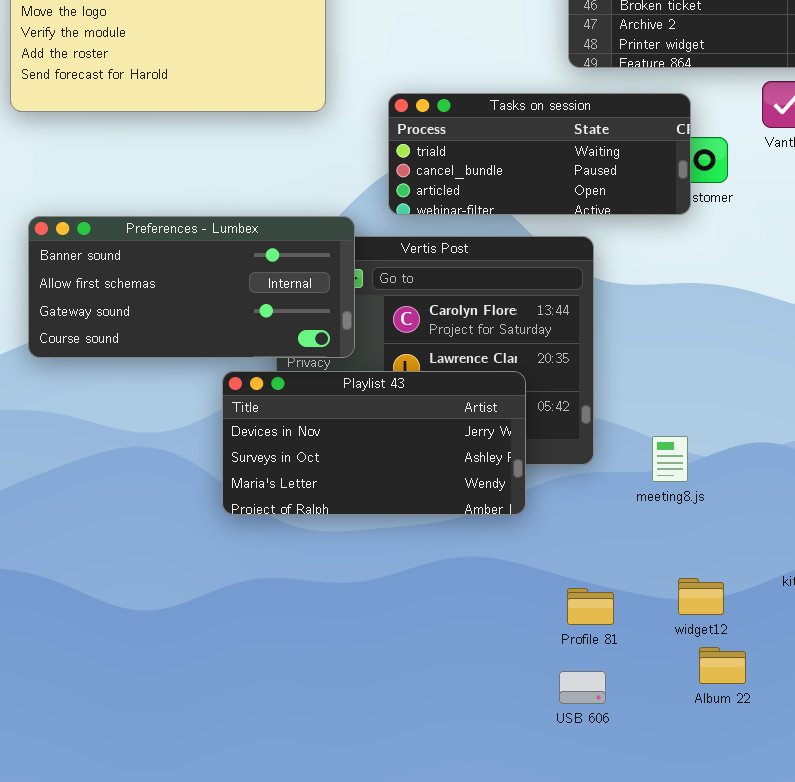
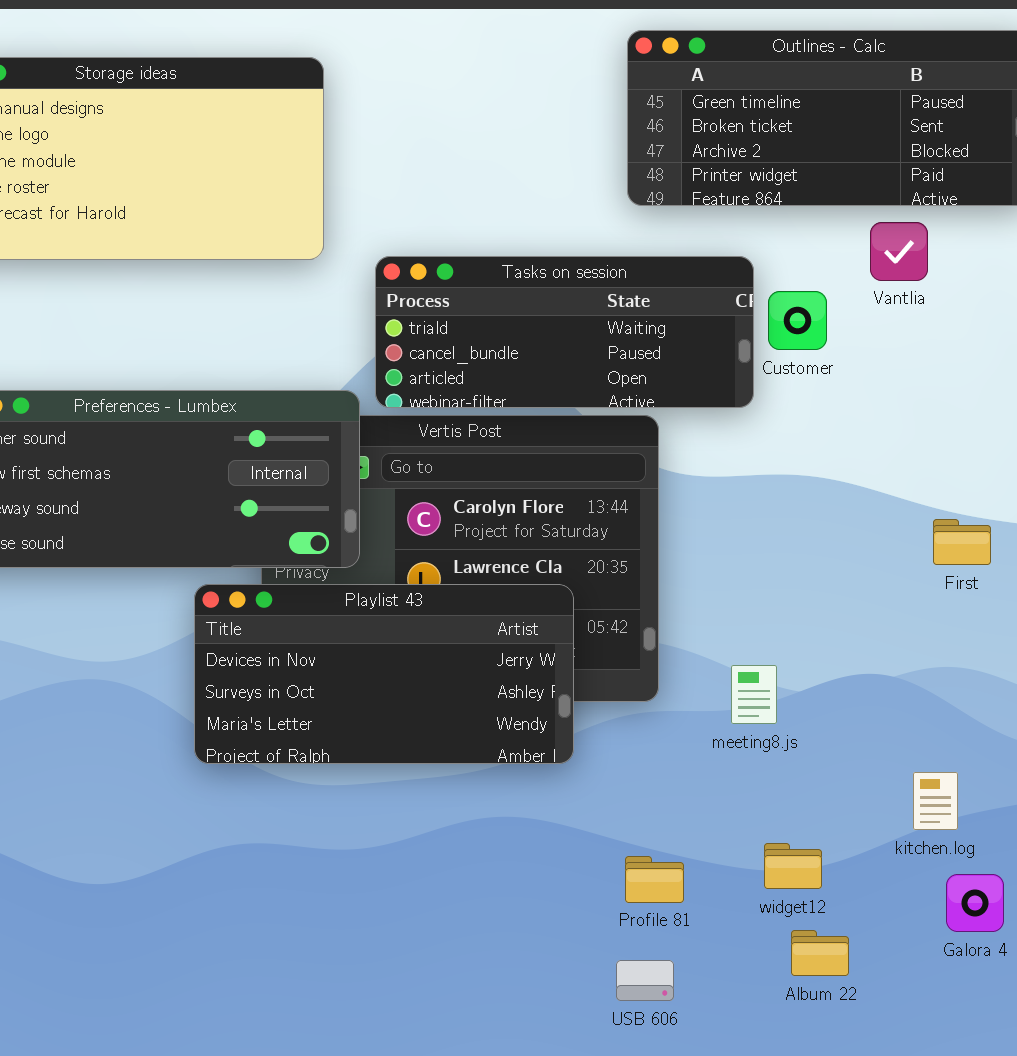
Tasks on session: [388,93,691,215] -> [375,256,754,408], moved

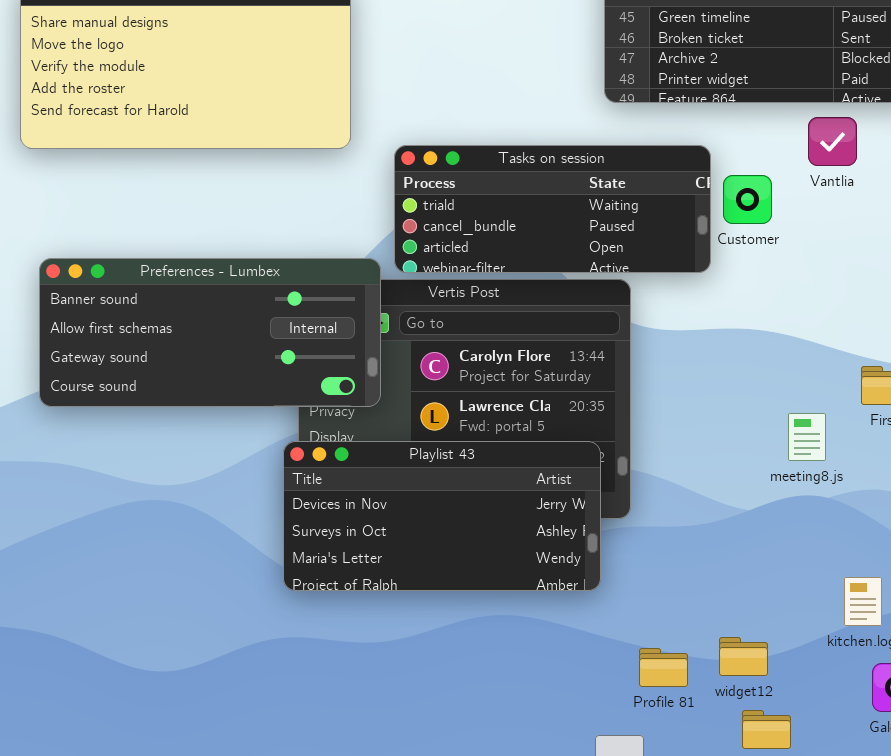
Playlist 43: [194,584,574,764] -> [283,441,601,591], moved
meeting8.js: [731,665,777,724] -> [788,413,826,461], moved
Profile 81: [625,856,684,903] -> [639,648,688,687], moved

